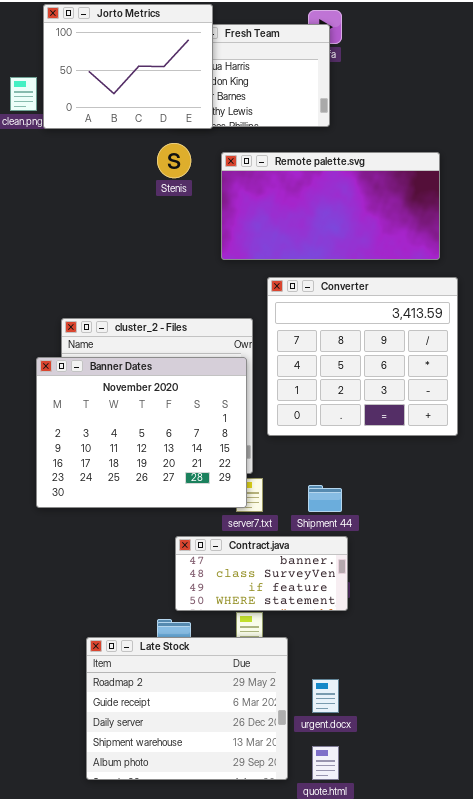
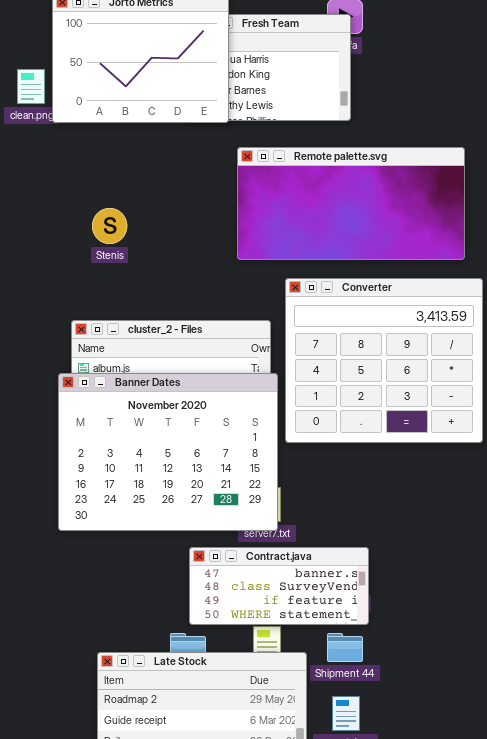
Stenis: [157,143,191,178] -> [92,208,127,244], moved
Banner Dates: [36,357,247,508] -> [58,373,278,531], moved
Shipment 44: [308,485,342,512] -> [327,633,363,662], moved

